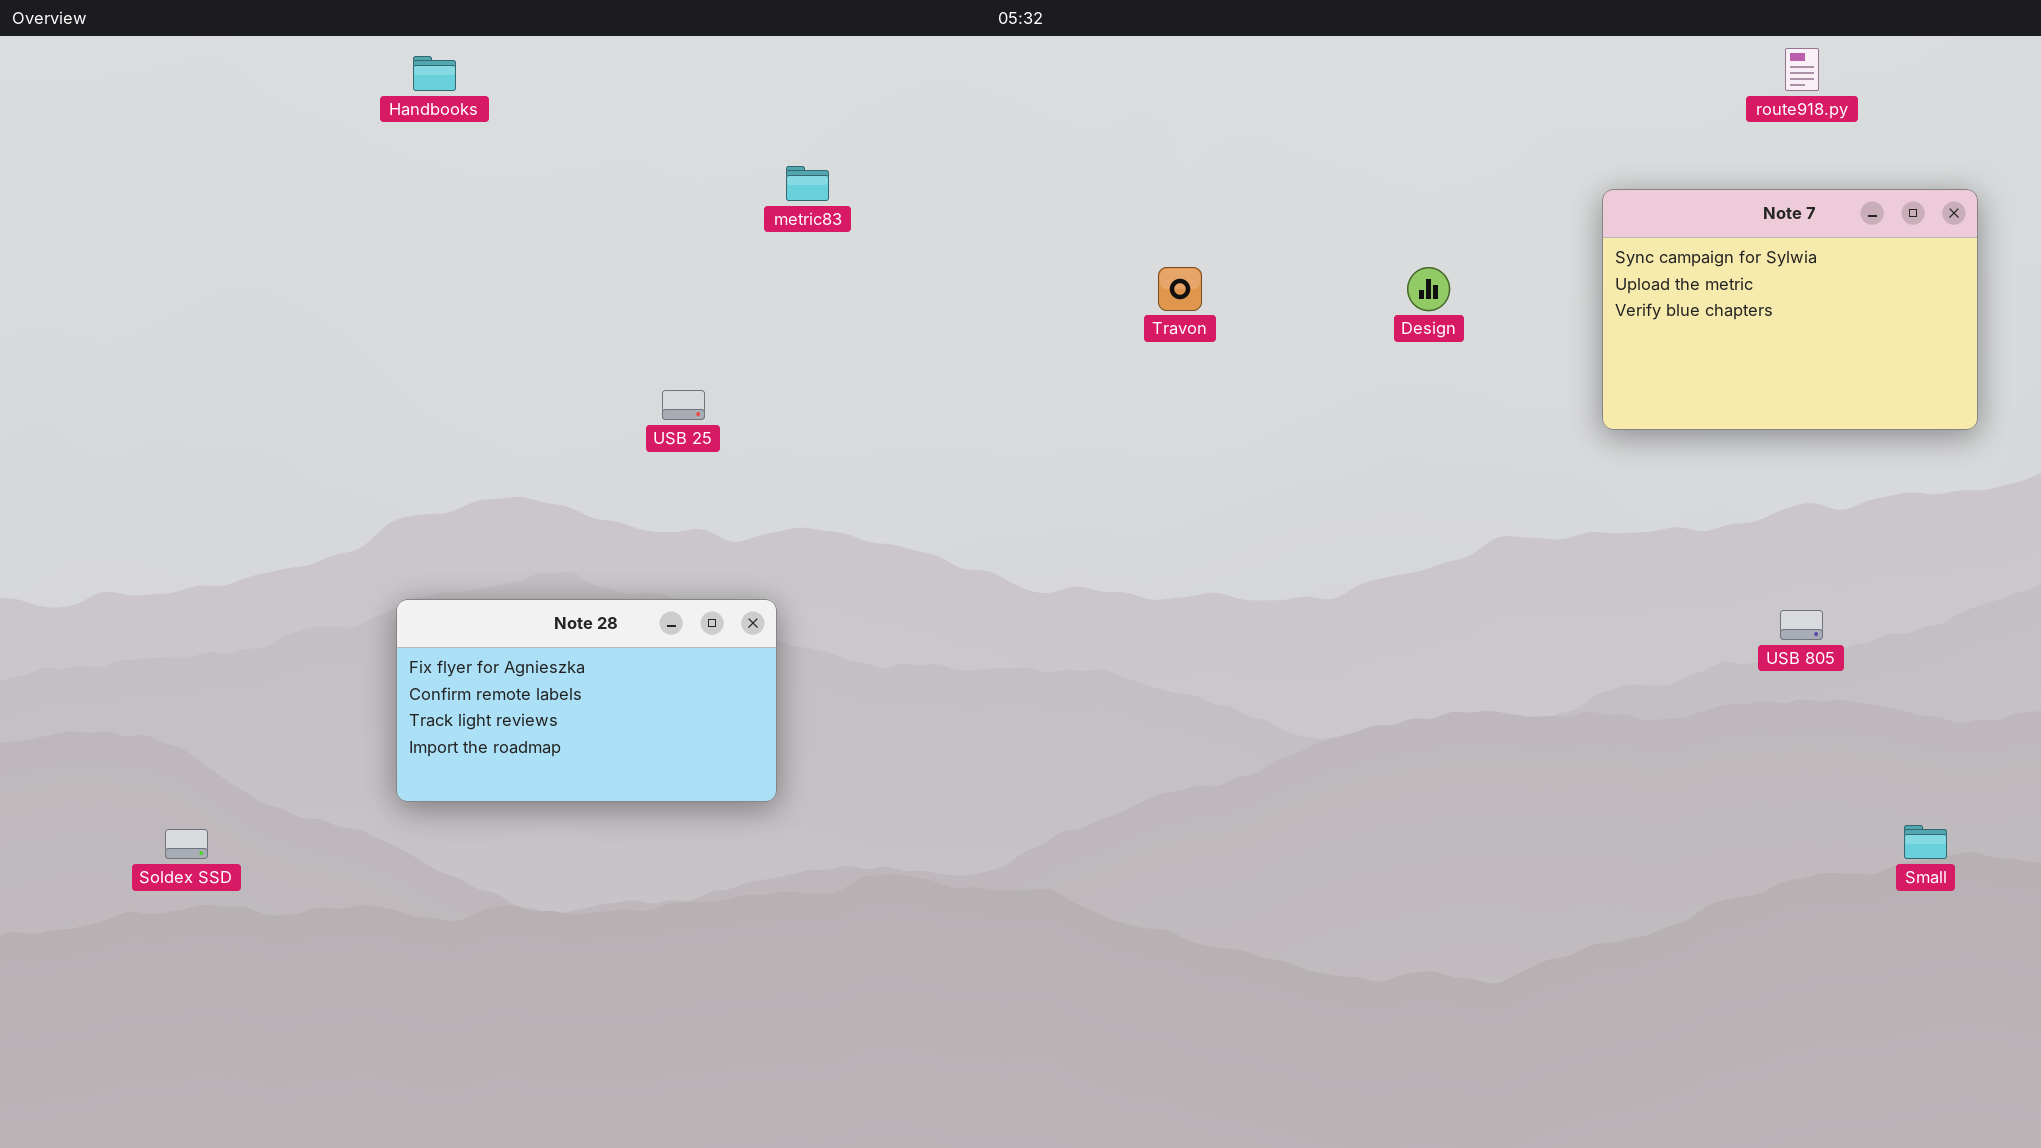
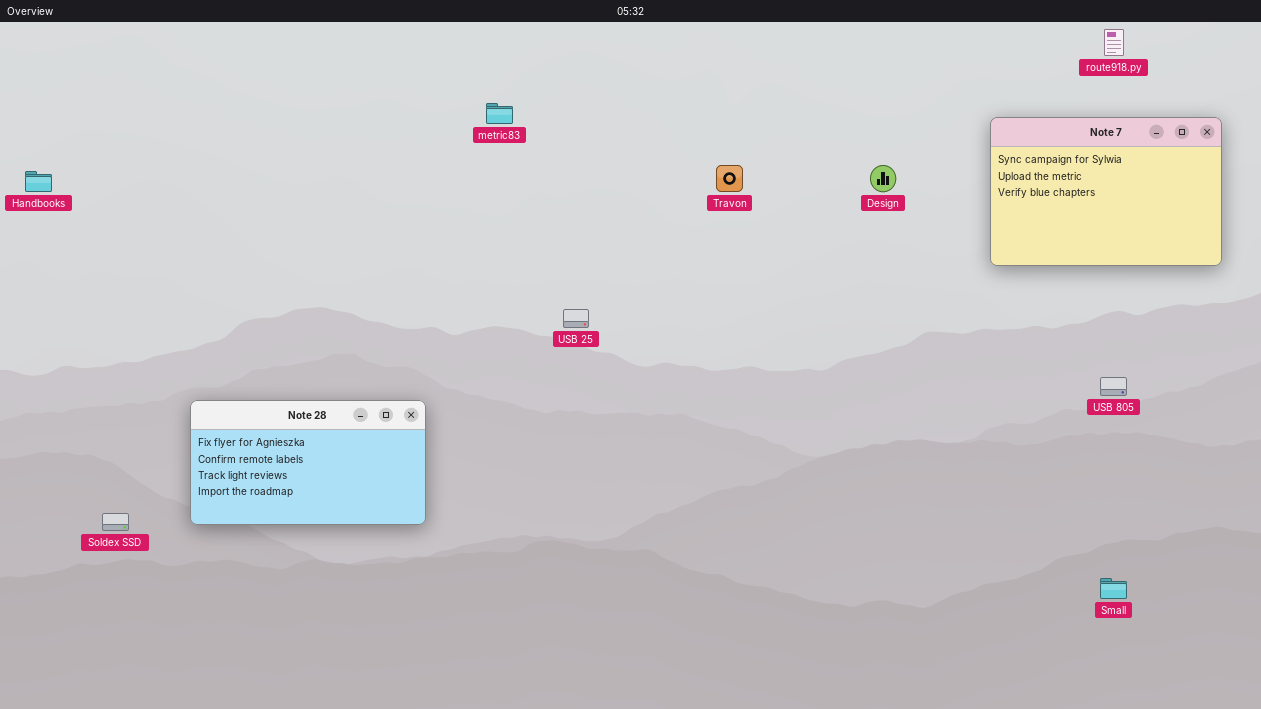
Handbooks: [413,56,456,91] -> [25,171,52,192], moved
USB 25: [662,390,705,420] -> [563,309,589,328], moved
Note 28: [396,599,777,802] -> [190,400,426,525], moved
Small: [1904,825,1947,859] -> [1100,578,1127,599], moved

